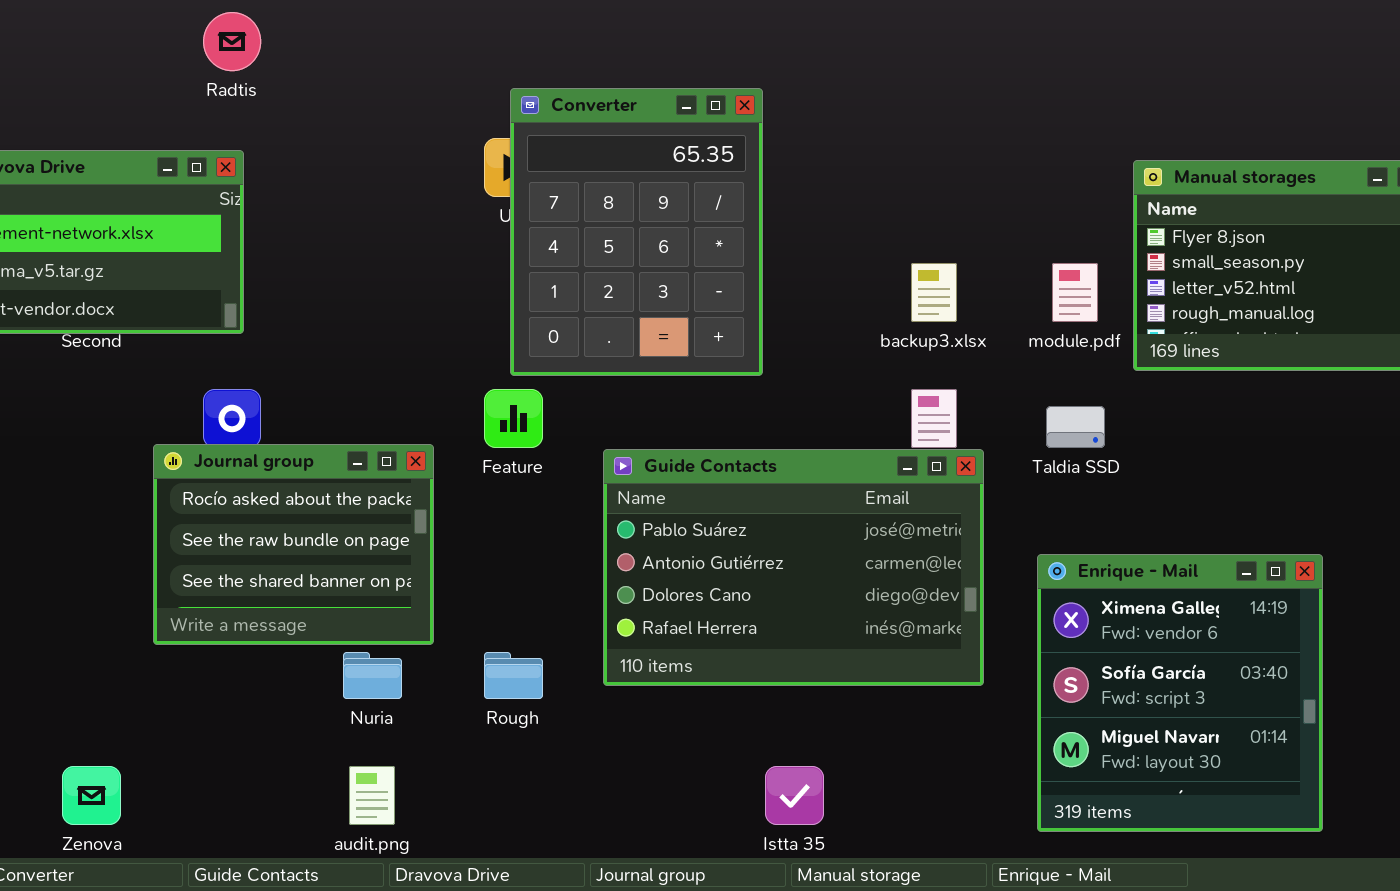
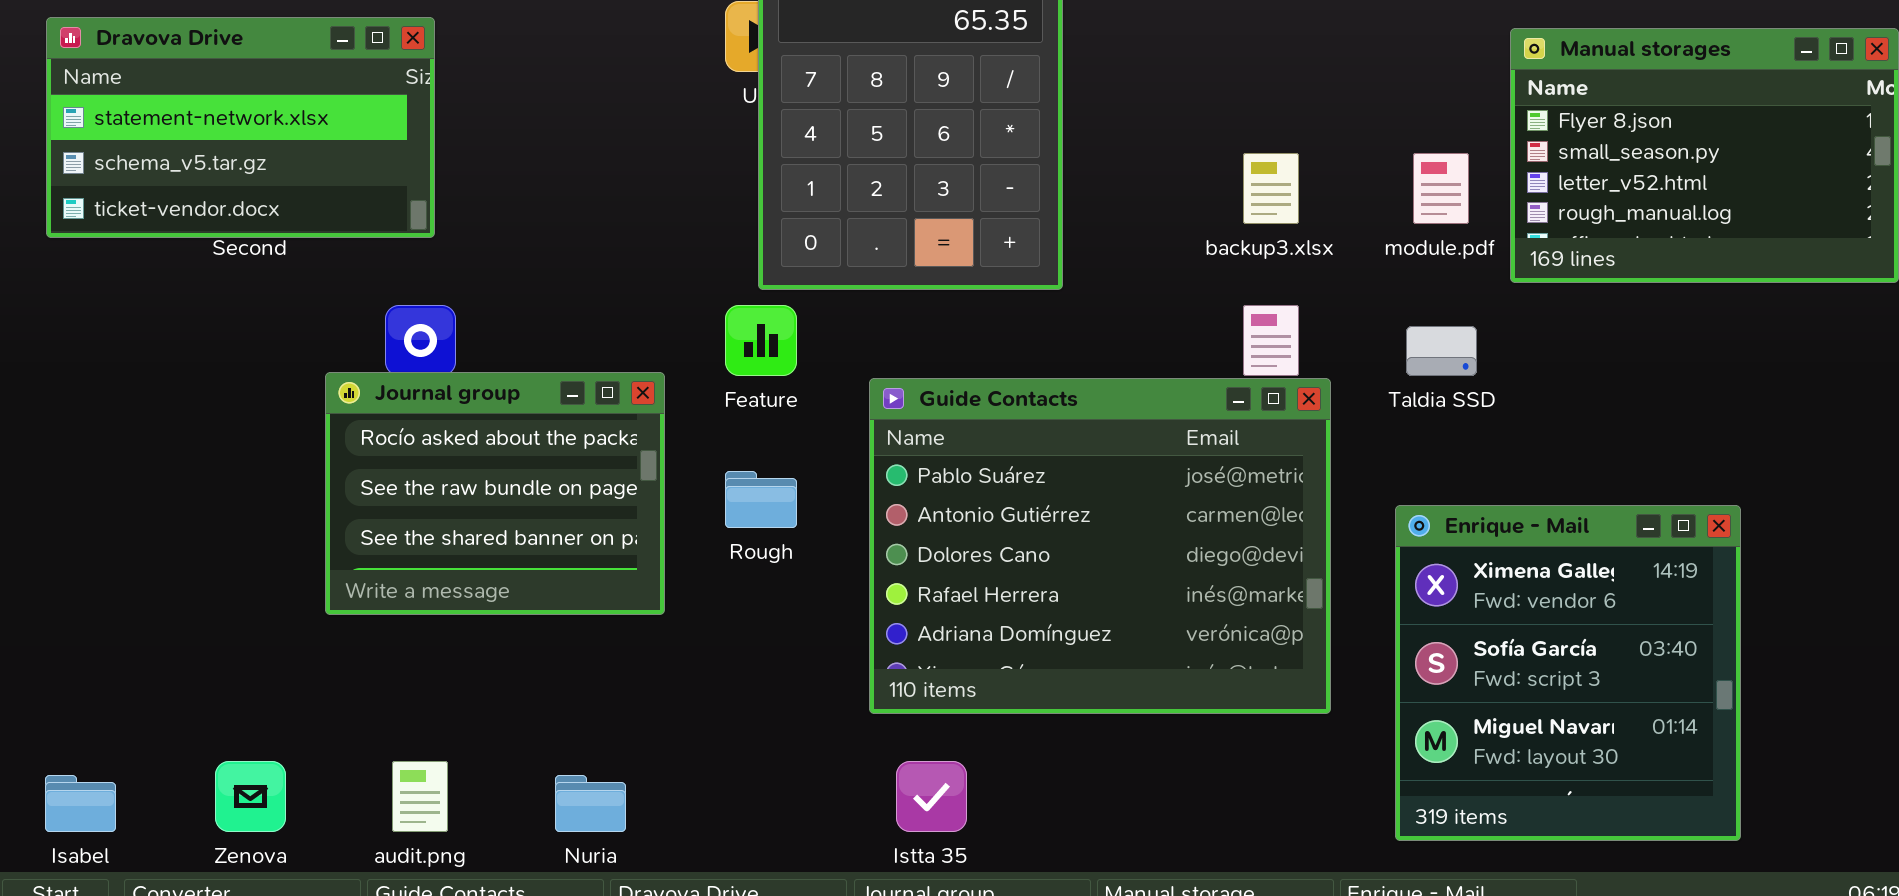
Guide Contacts: [603,449,984,686] -> [869,378,1331,714], resized
Nuria: [343,652,402,699] -> [555,775,626,832], moved
Rough: [484,652,543,699] -> [725,471,797,528], moved
audit.png: [349,766,395,825] -> [392,761,448,832], moved
Istta 35: [765,766,824,825] -> [896,761,967,832], moved

